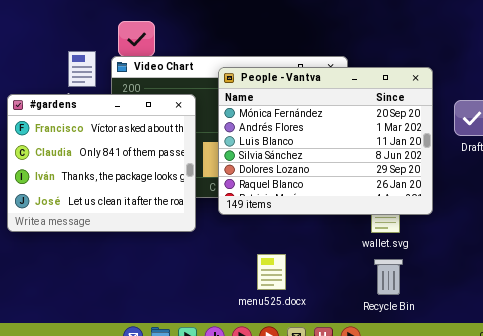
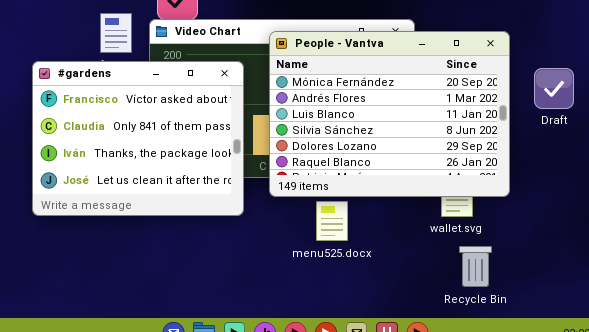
menu525.docx: [257,254,286,290] -> [316,201,348,241], moved
Recycle Bin: [374,259,403,295] -> [459,246,492,287], moved

